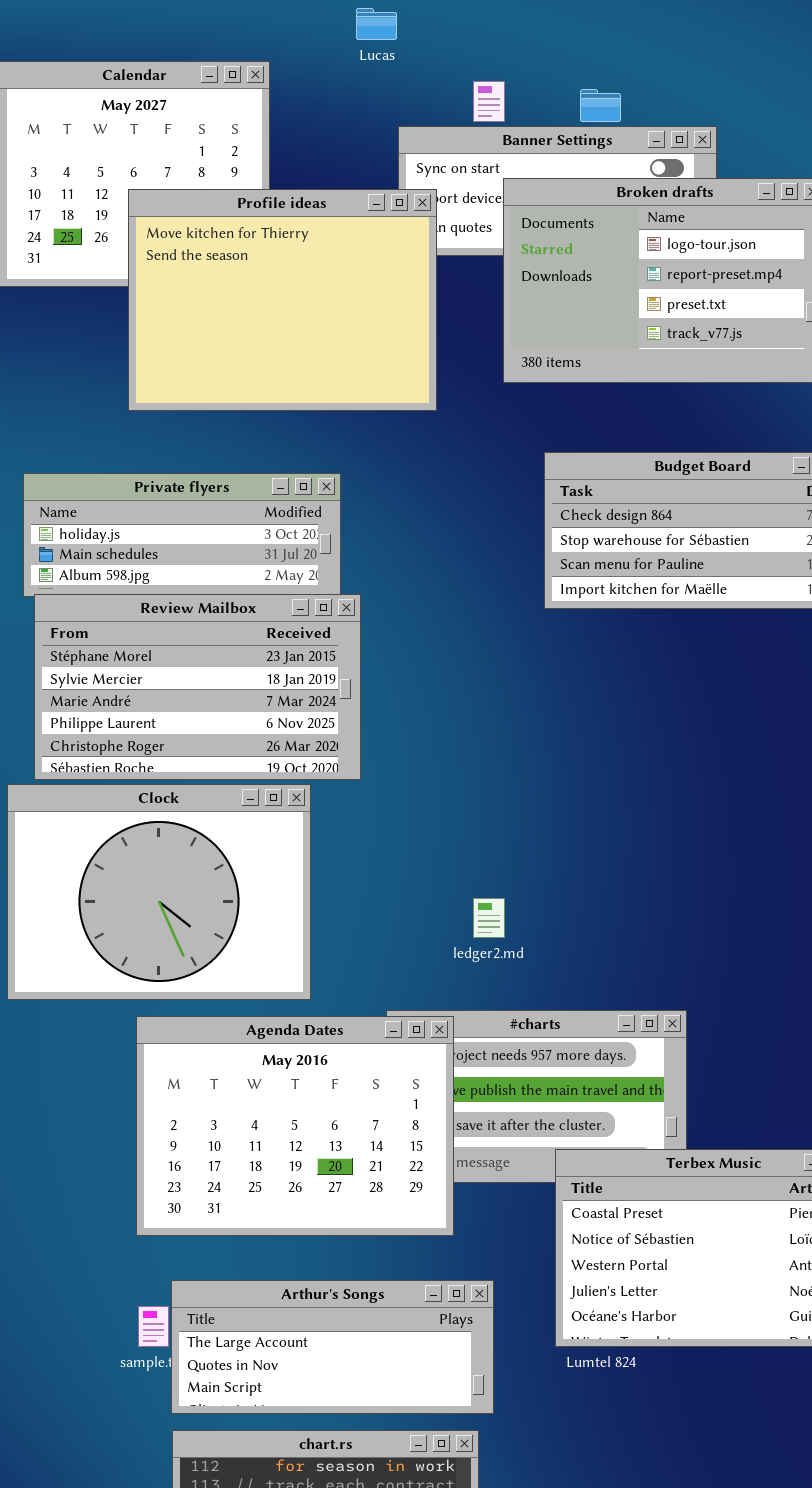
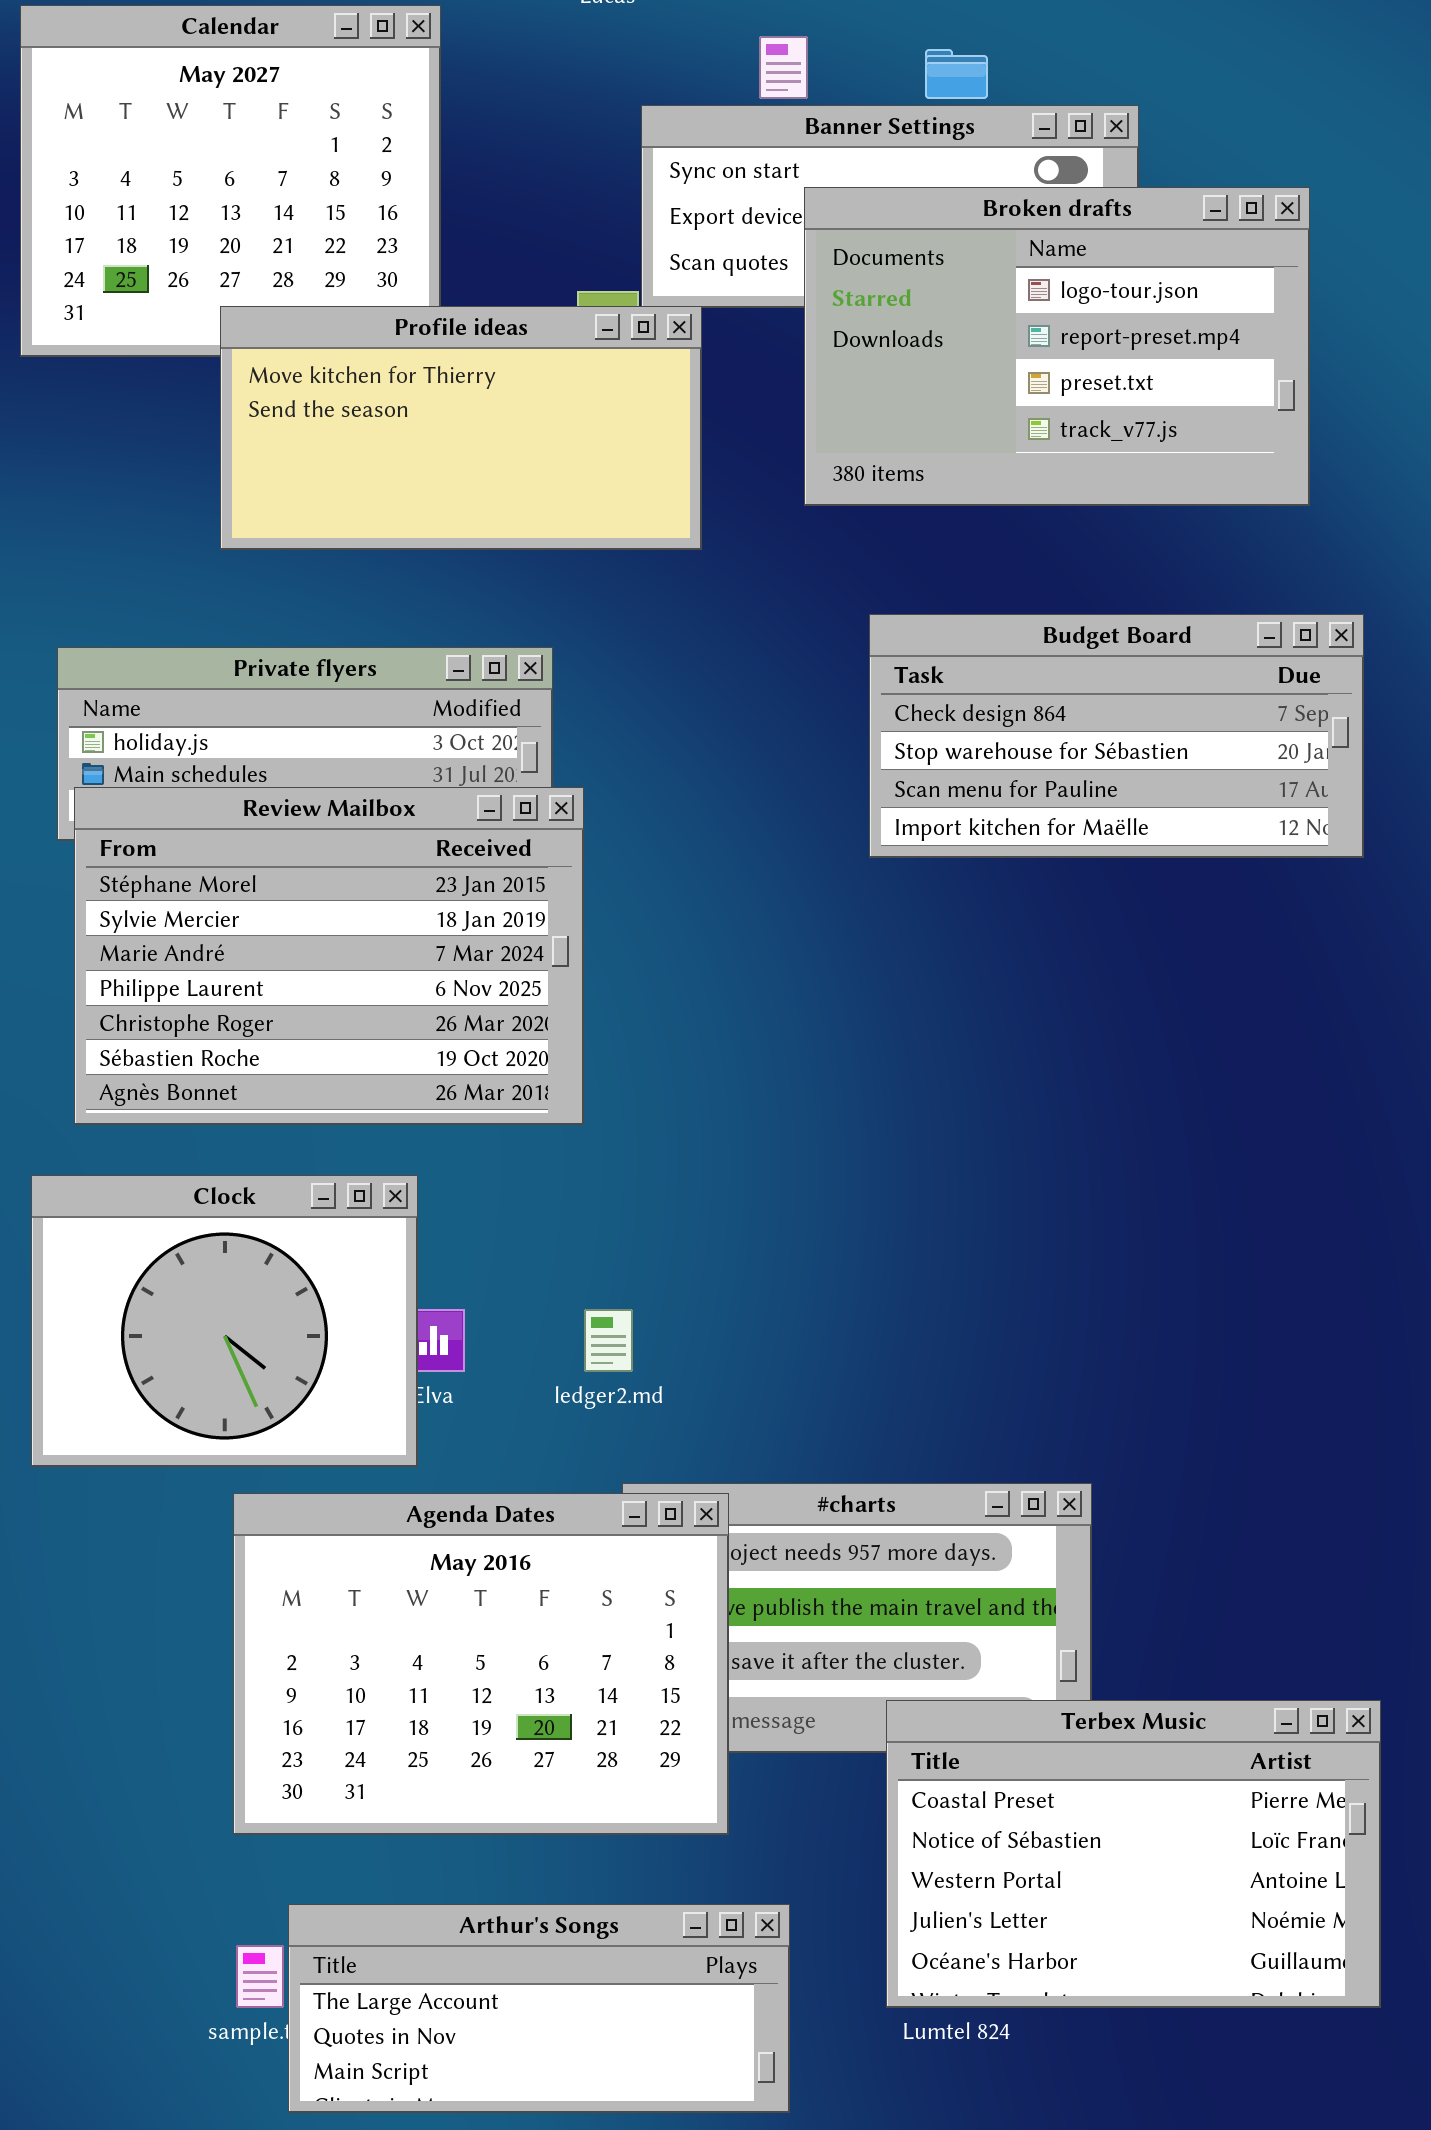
Profile ideas: [128,189,437,411] -> [220,306,702,550], resized
Review Mailbox: [34,594,361,780] -> [74,787,584,1125], resized
Clock: [7,784,311,1000] -> [31,1175,418,1467], resized
ledger2.md: [473,898,505,938] -> [584,1309,633,1372], moved

